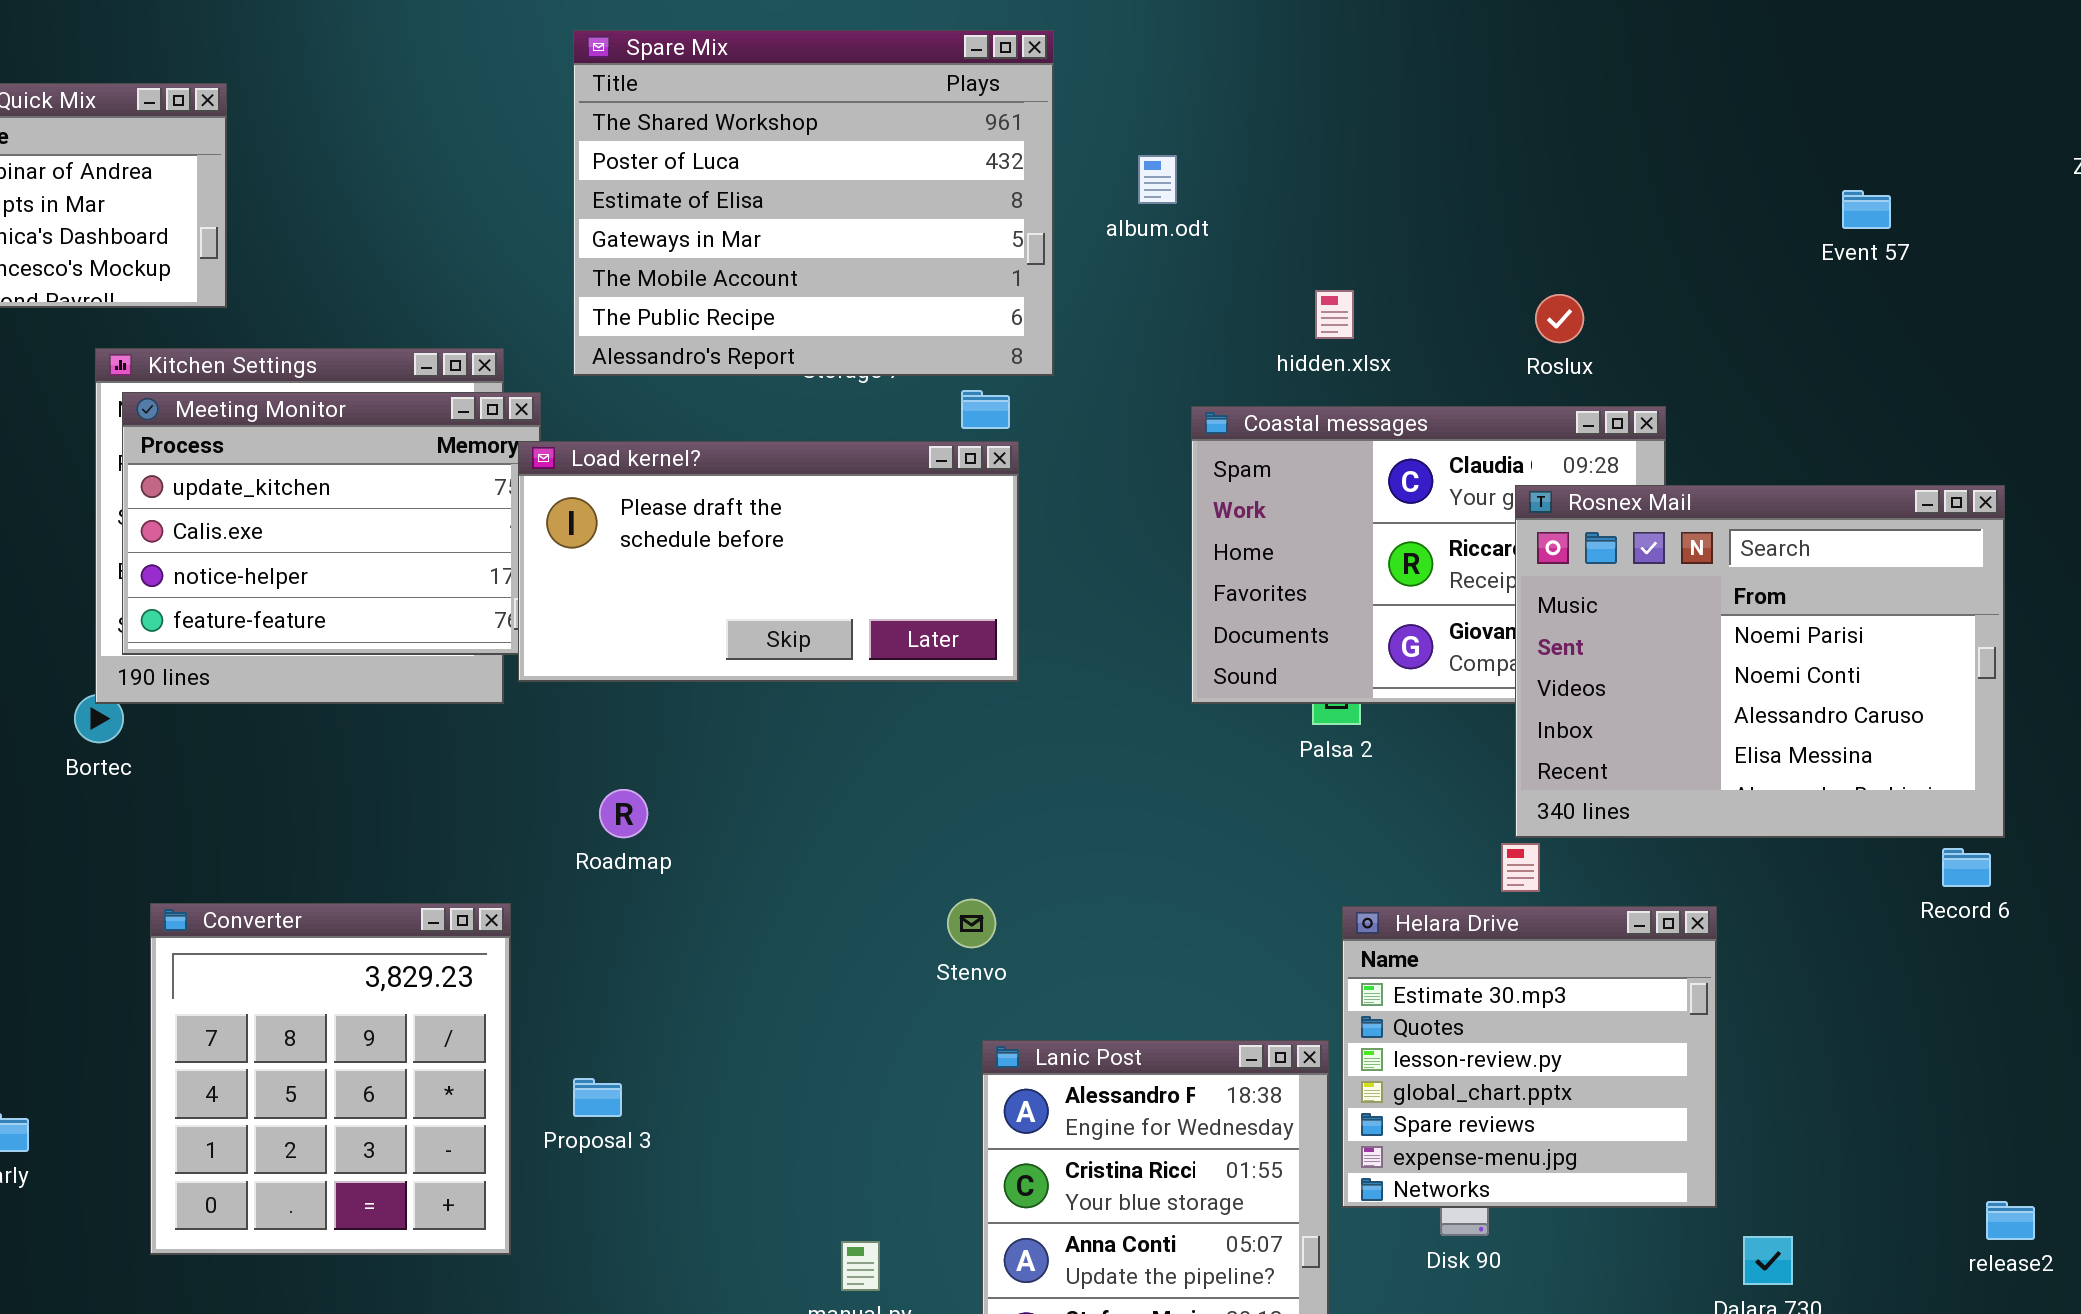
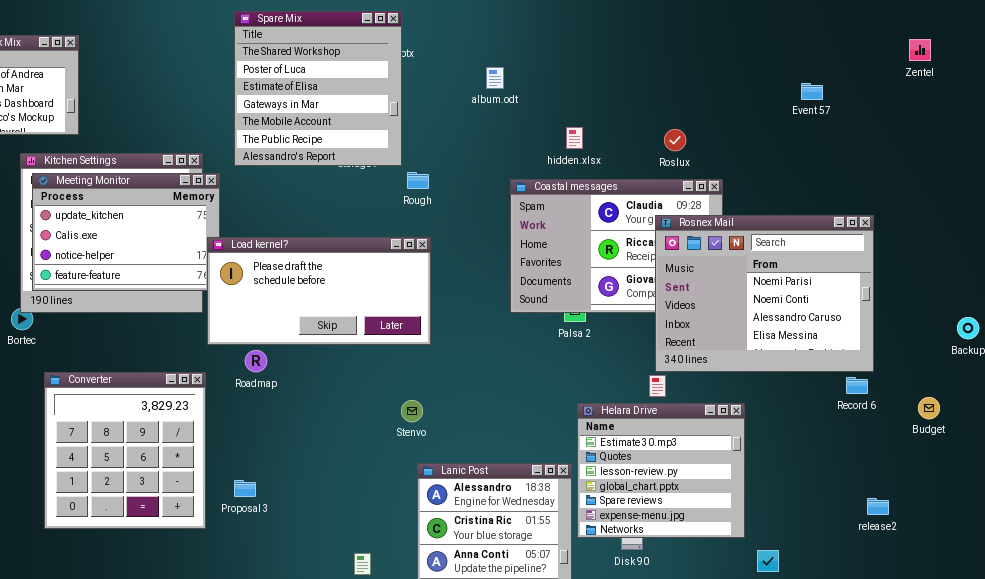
Spare Mix: [573,30,1054,376] -> [234,11,402,166], resized
Load kernel?: [518,441,1019,682] -> [207,237,431,345], moved
Converter: [150,903,511,1255] -> [44,372,206,529], moved
release2: [1986,1201,2035,1240] -> [867,498,889,515], moved

